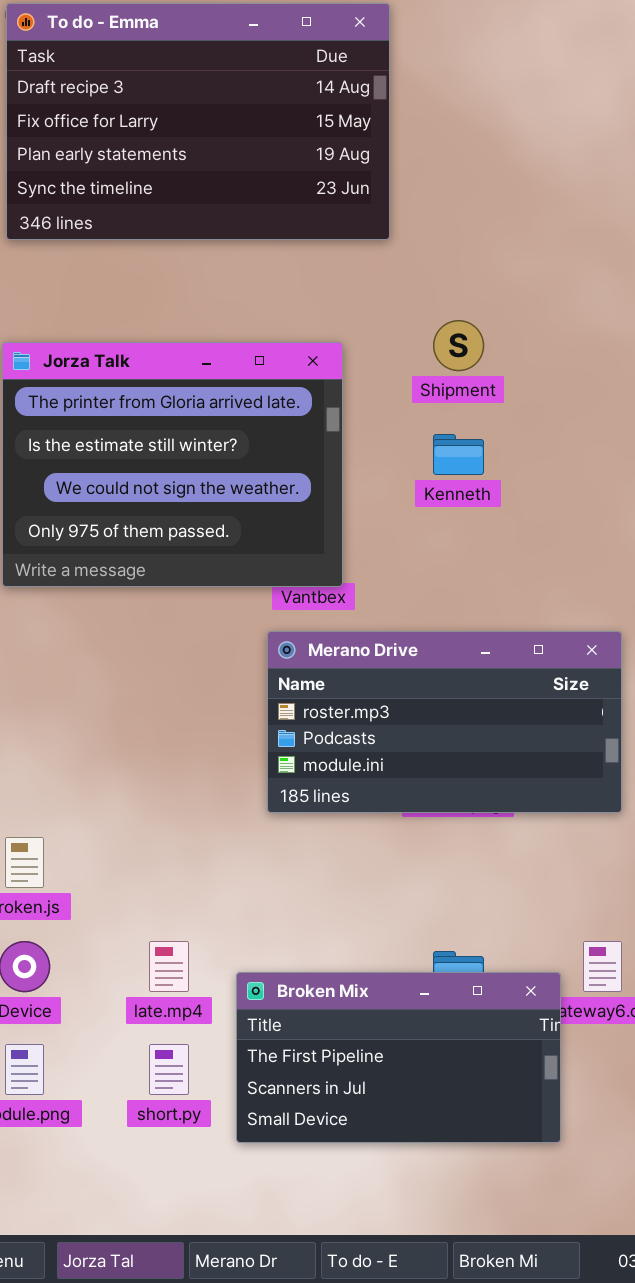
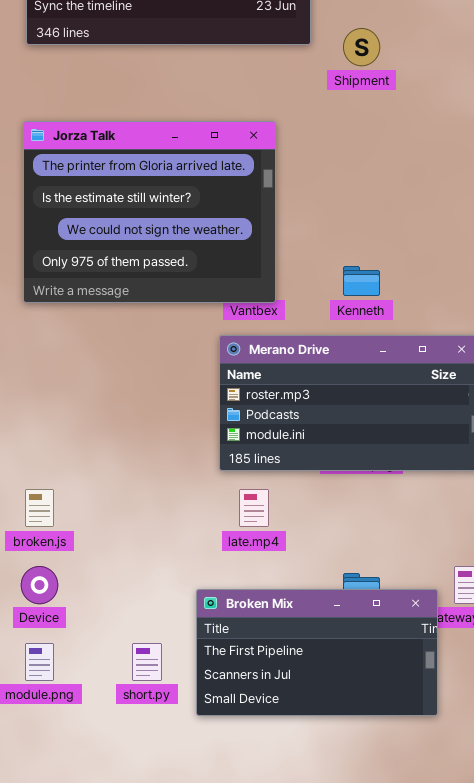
Shipment: [433,320,484,371] -> [343,28,380,66], moved
Kenneth: [433,434,484,475] -> [343,266,380,296], moved
late.mp4: [149,941,189,992] -> [239,489,269,527], moved

